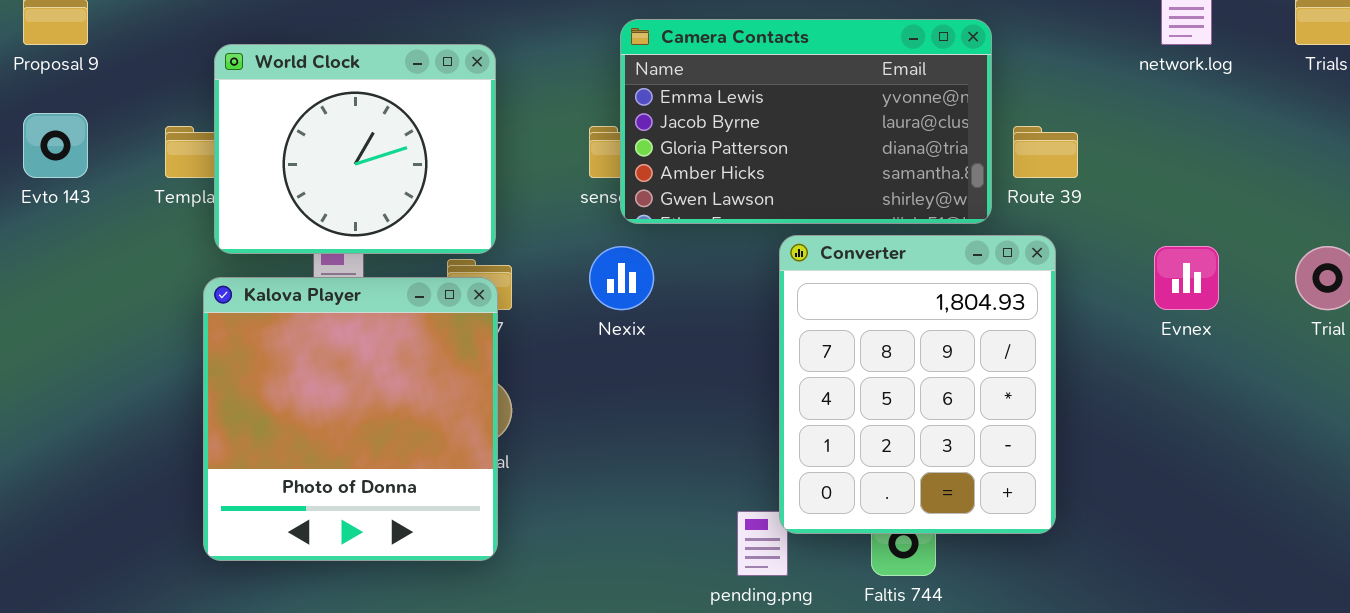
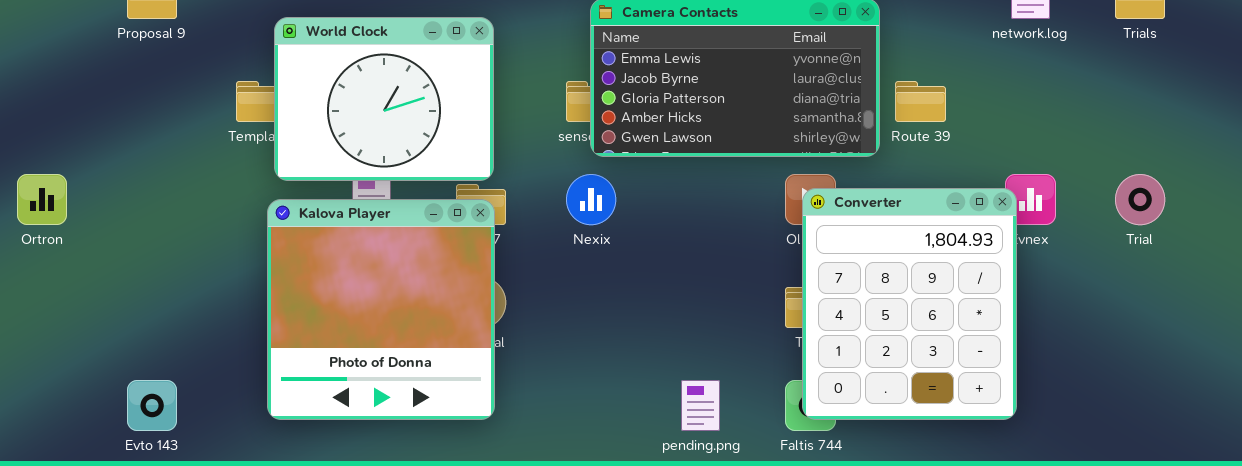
Evto 143: [23,113,88,178] -> [127,380,177,431], moved
Converter: [779,235,1056,534] -> [802,188,1017,420], moved

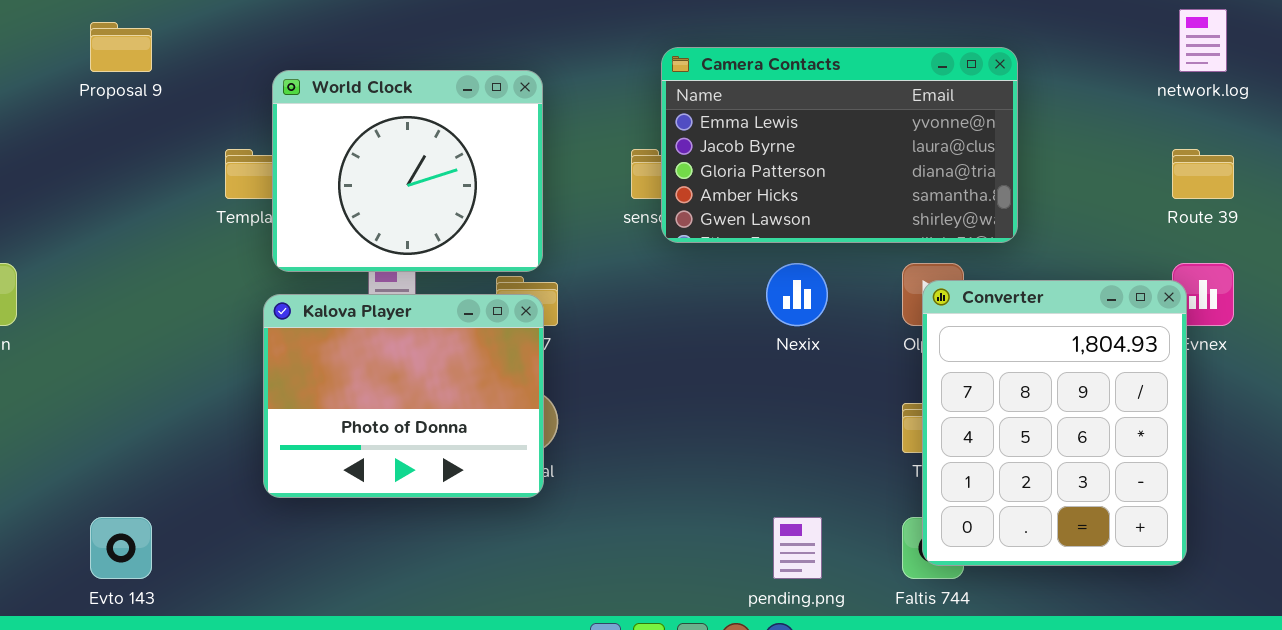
Route 39: [895,81,946,122] -> [1172,149,1234,199], moved
Nexix: [566,174,616,225] -> [766,263,828,326], moved
Kalova Player: [267,199,495,420] -> [263,294,544,498], resized

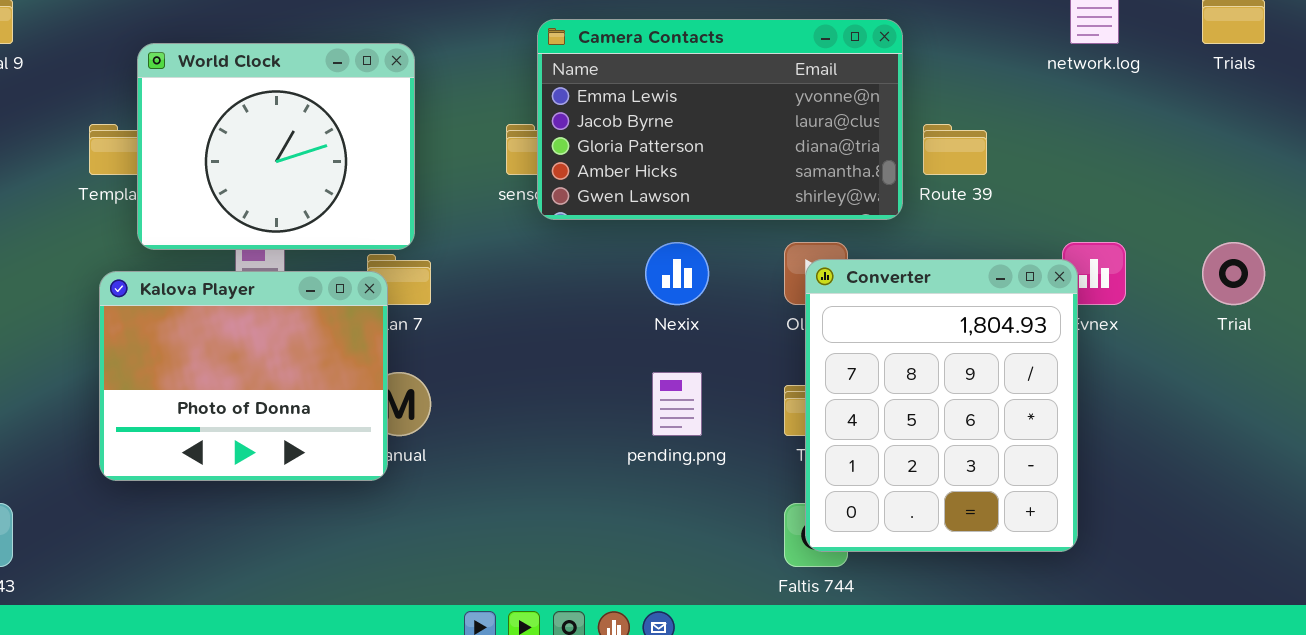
Route 39: [1172,149,1234,199] -> [923,124,987,175], moved
Kalova Player: [263,294,544,498] -> [99,271,388,481], moved
pending.png: [773,517,822,579] -> [652,372,702,436], moved

